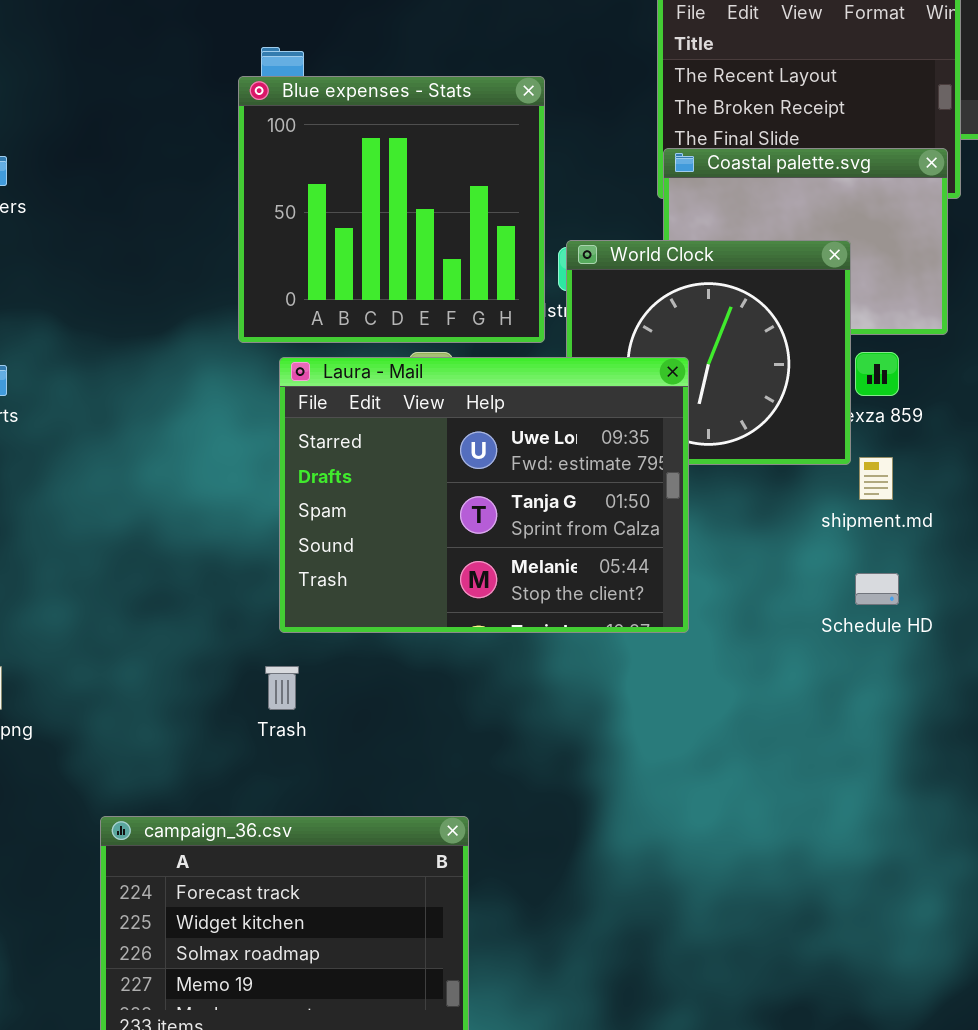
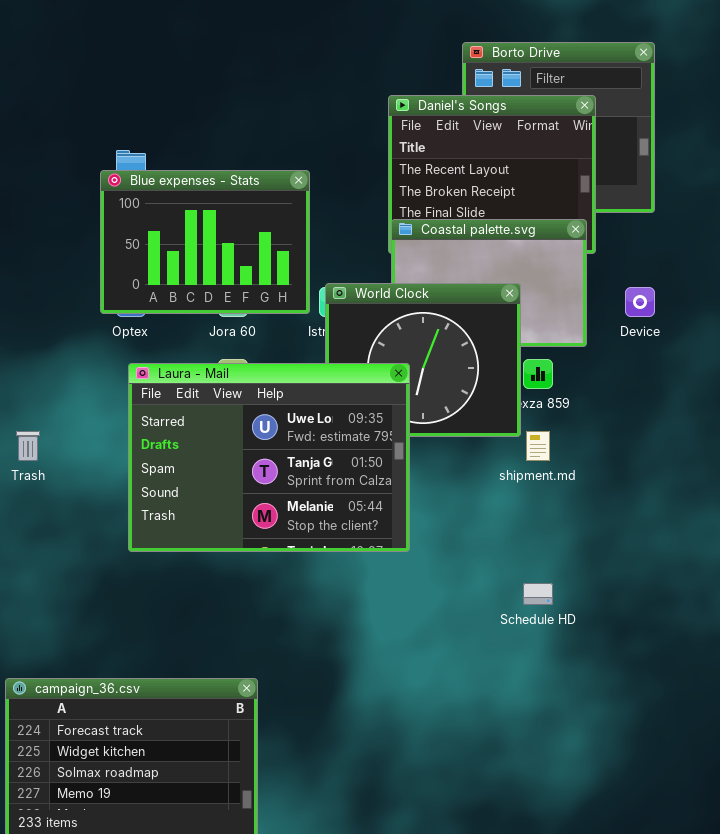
Blue expenses - Stats: [238,76,545,343] -> [100,170,310,314], resized
Schedule HD: [855,573,899,605] -> [523,583,553,605], moved
Trash: [265,666,299,710] -> [16,431,40,461], moved

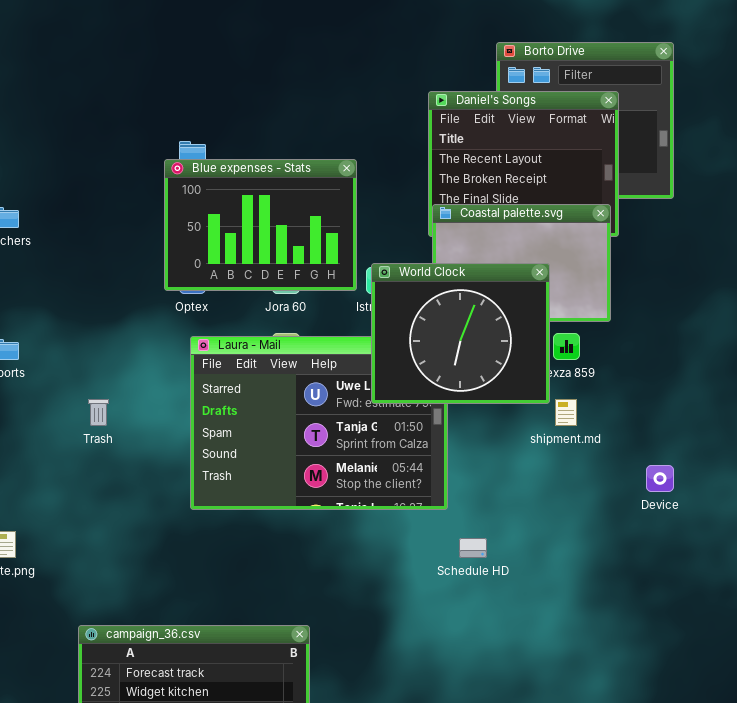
World Clock: [325,283,521,437] -> [371,263,550,404], raised
Device: [625,287,655,317] -> [646,465,674,492], moved
Schedule HD: [523,583,553,605] -> [459,538,487,558], moved

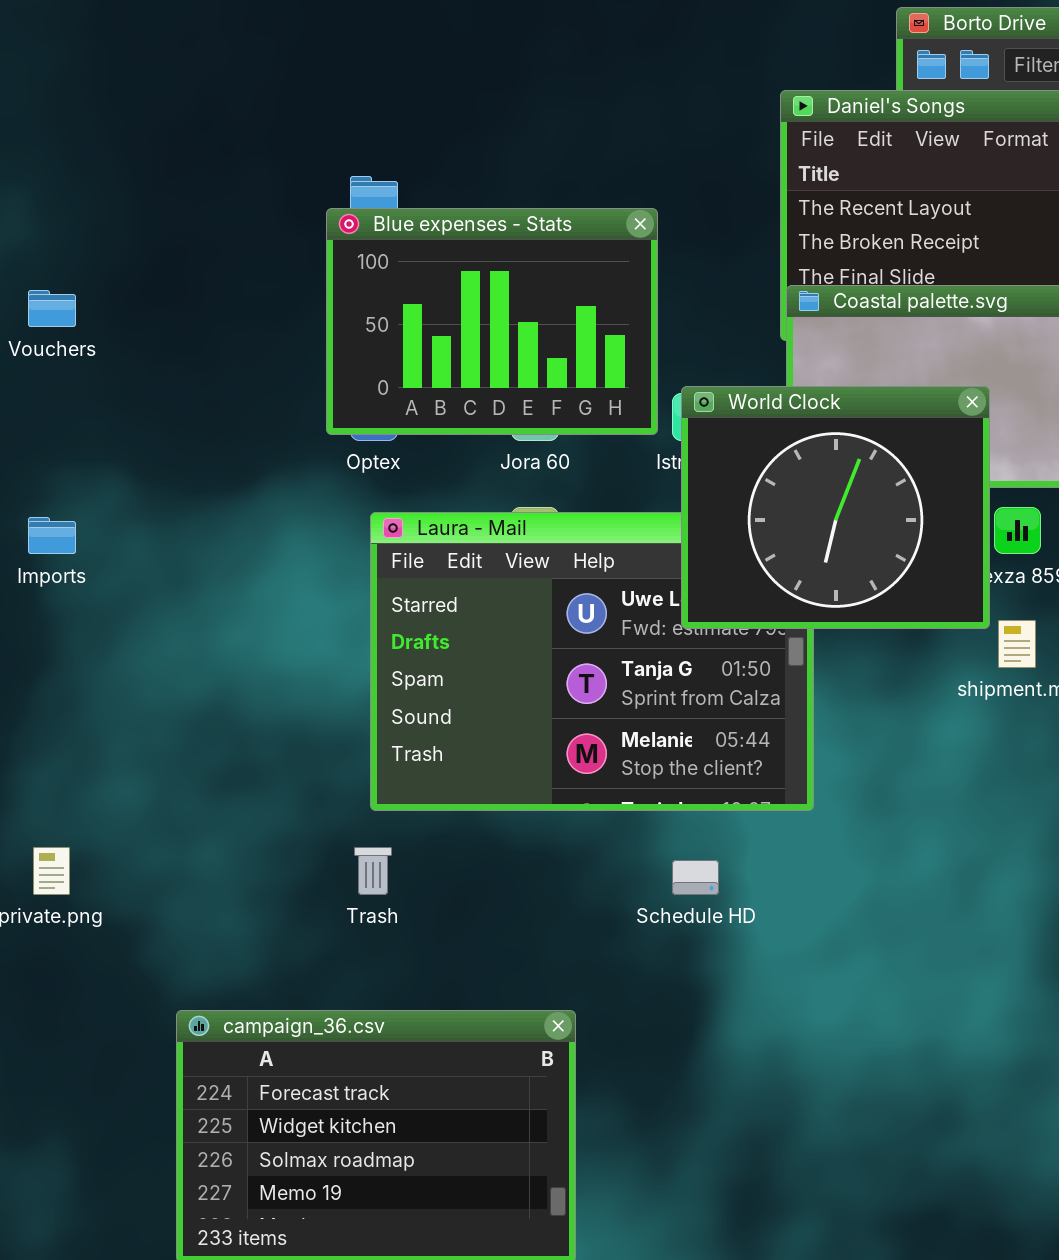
Trash: [88,399,109,426] -> [354,847,392,895], moved
Schedule HD: [459,538,487,558] -> [672,860,719,895], moved

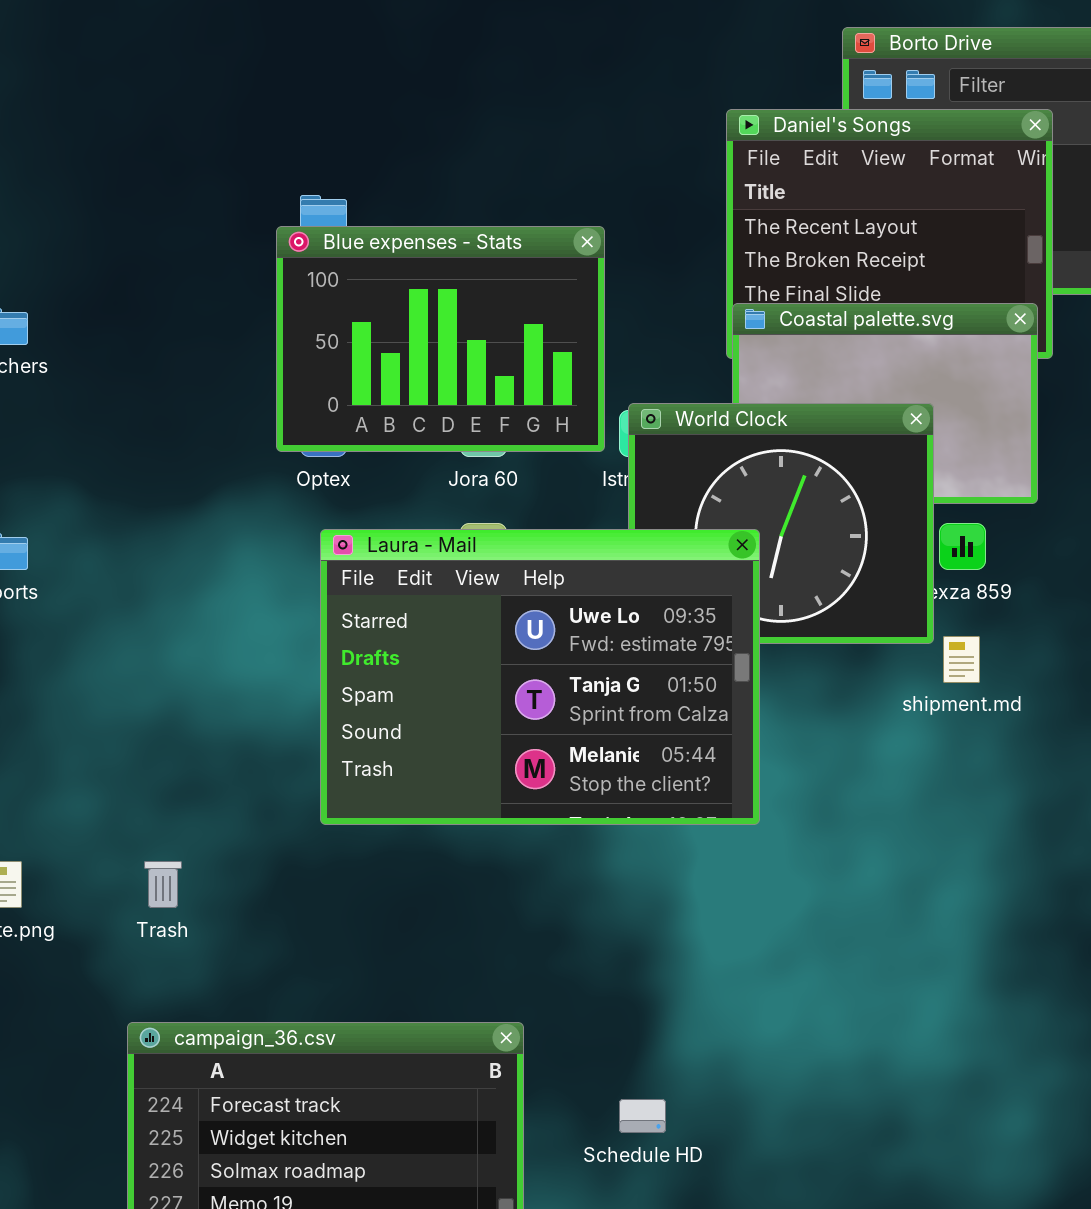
Laura - Mail: [370,512,814,811] -> [320,529,760,825], raised
Trash: [354,847,392,895] -> [144,861,182,908], moved
Schedule HD: [672,860,719,895] -> [619,1099,666,1133], moved

